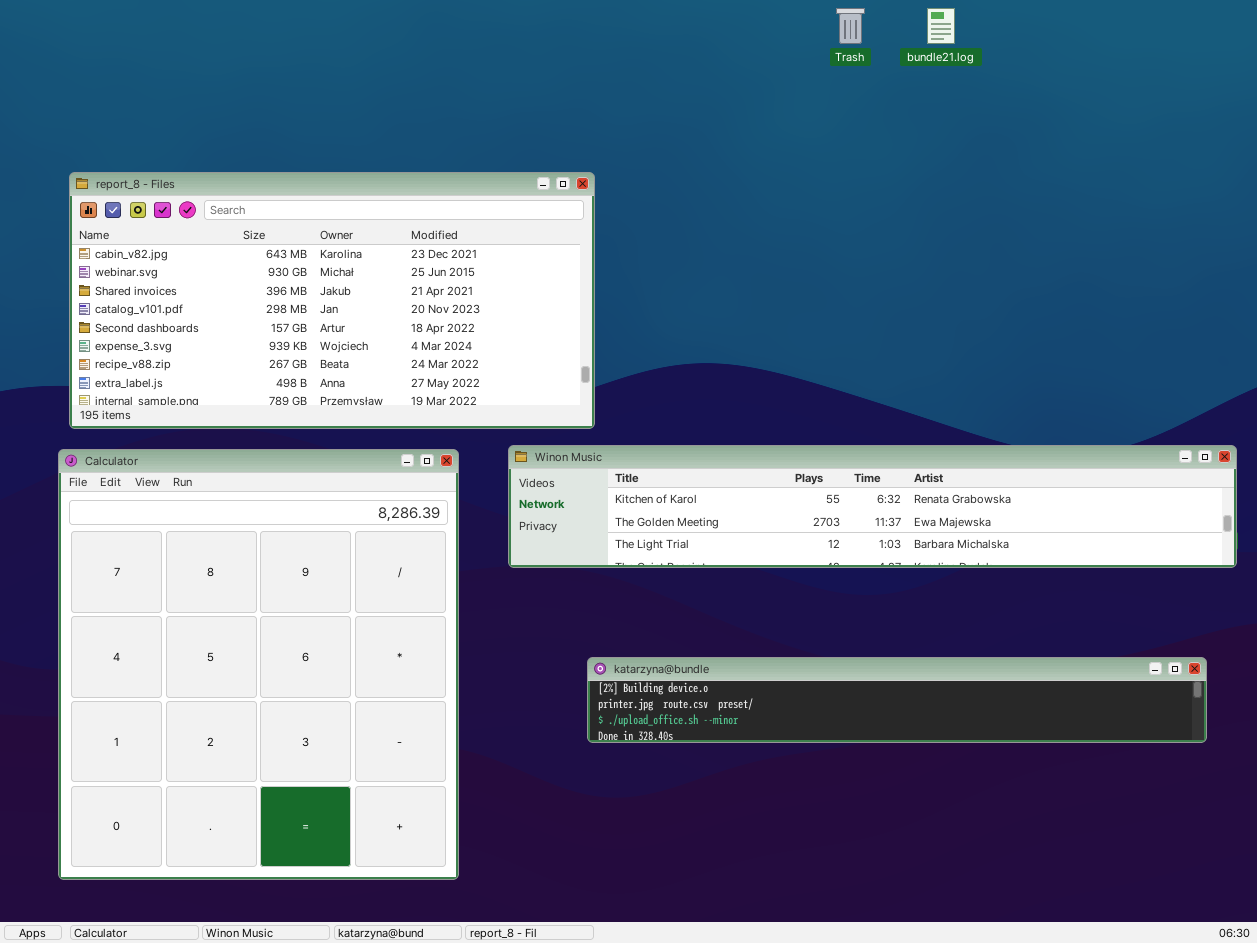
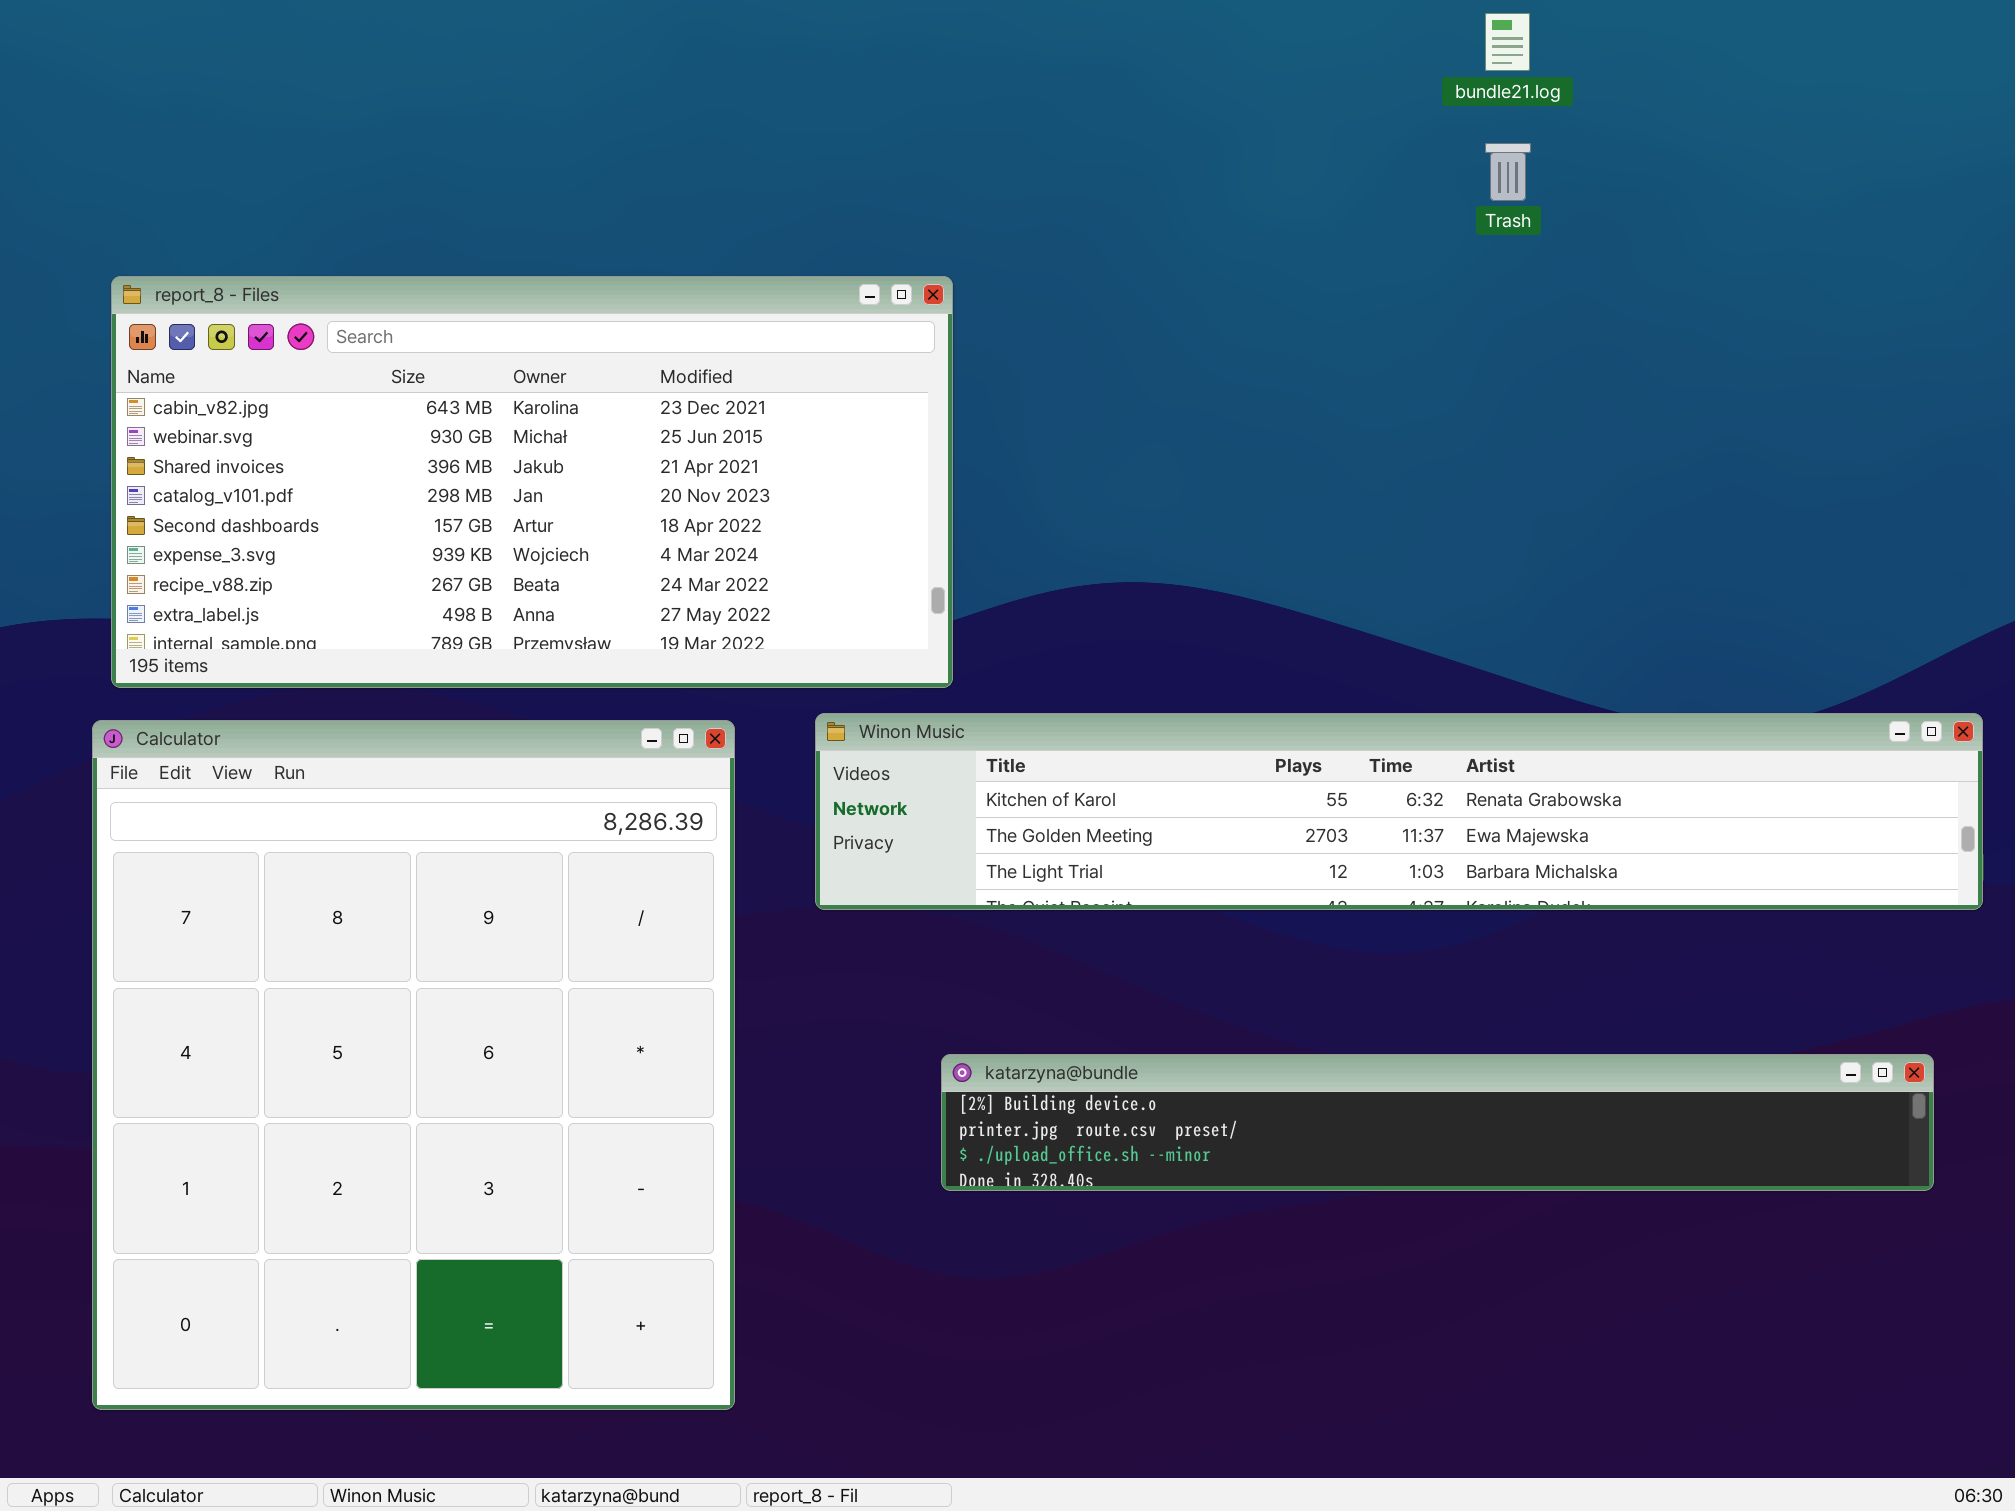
Trash: [836,8,865,44] -> [1485,143,1531,201], moved

